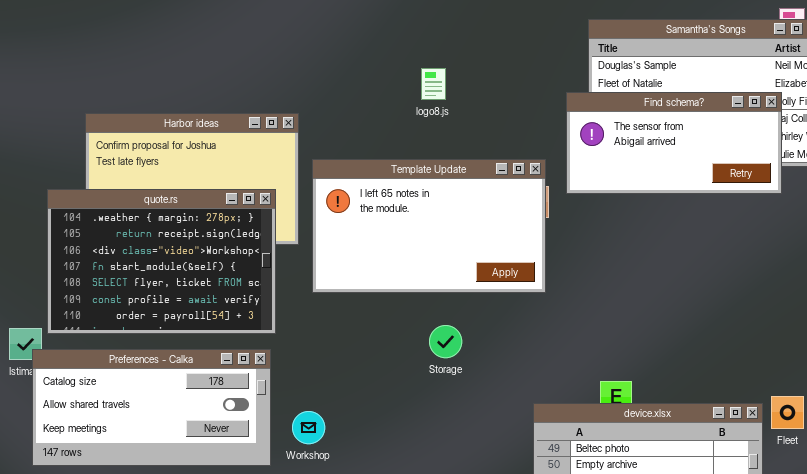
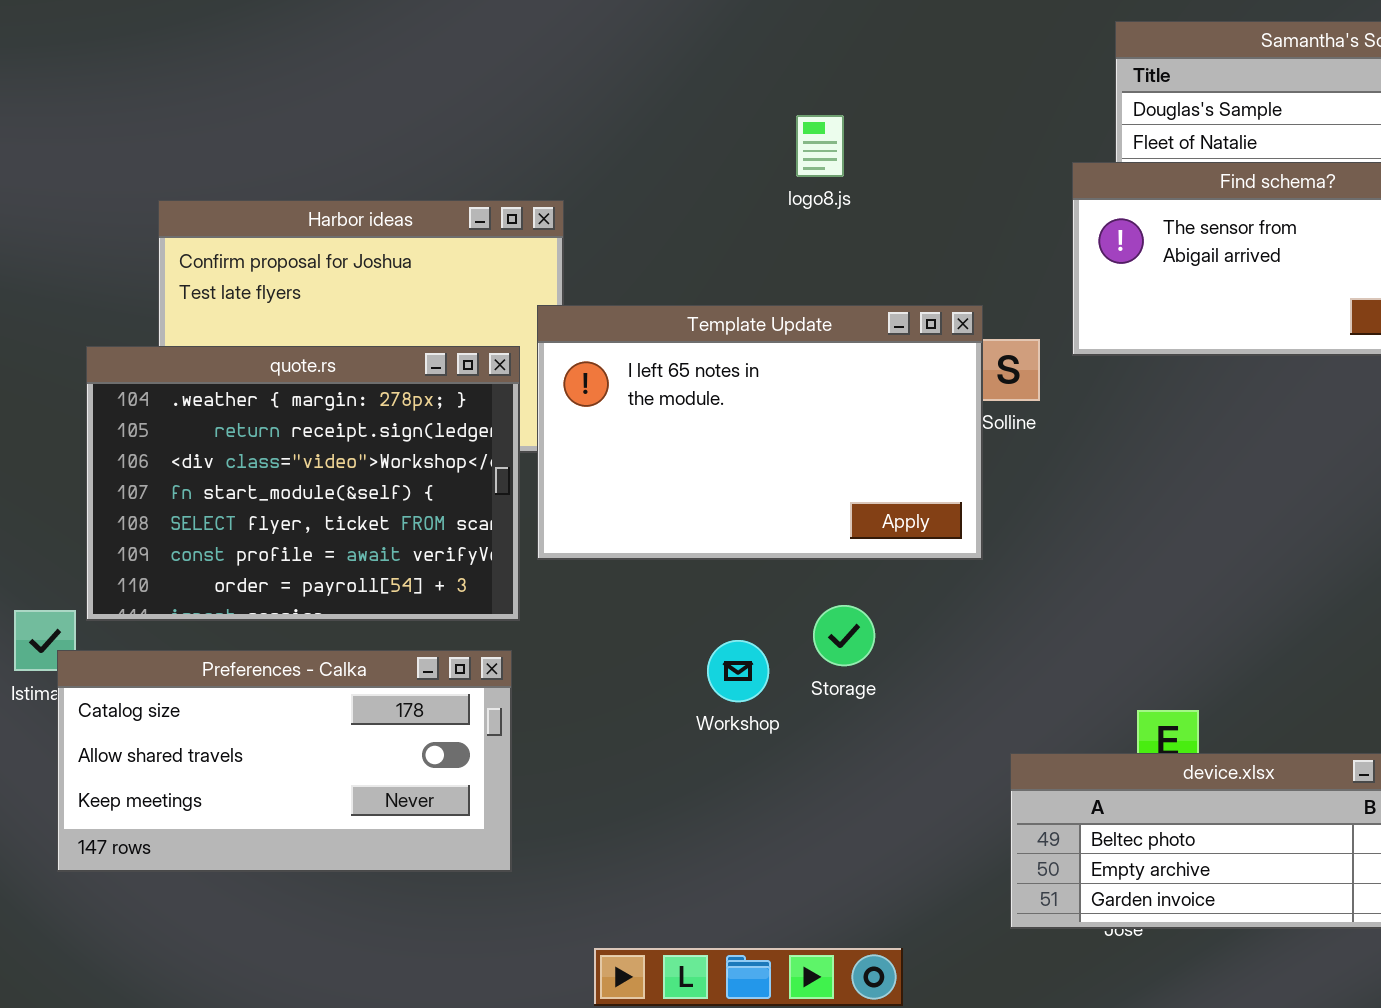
Template Update: [312,159,546,293] -> [537,305,983,560], moved
Workshop: [292,411,325,444] -> [707,640,769,702], moved

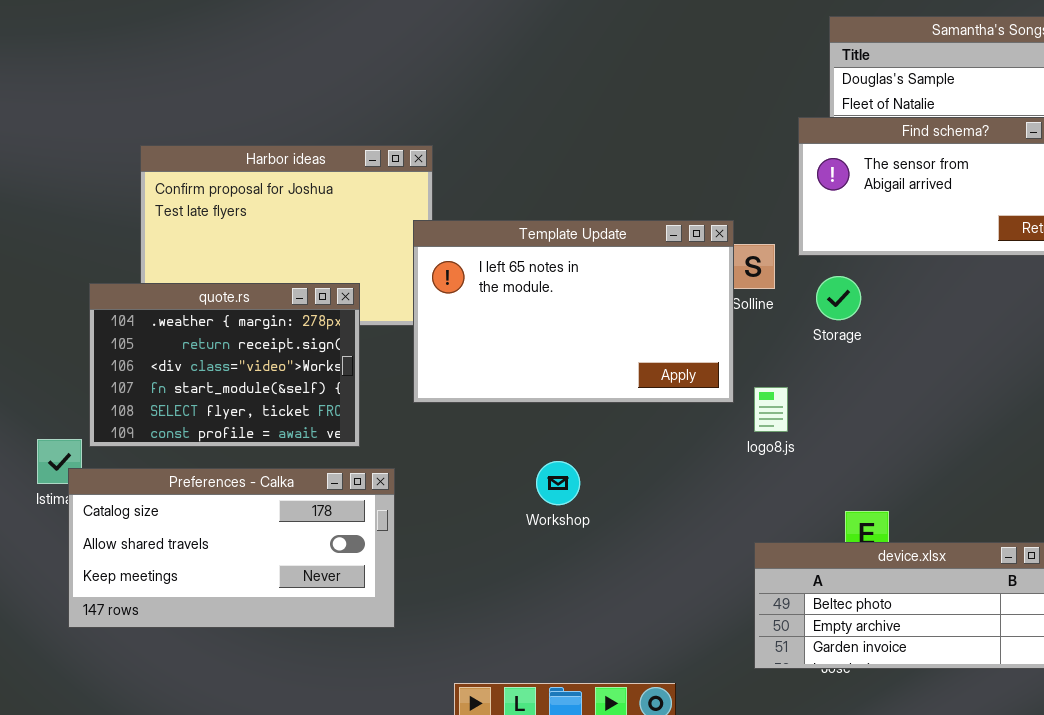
logo8.js: [796,115,844,177] -> [754,387,788,432], moved
quote.rs: [86,346,520,621] -> [89,283,360,447], resized
Storage: [813,605,875,666] -> [816,276,861,320], moved

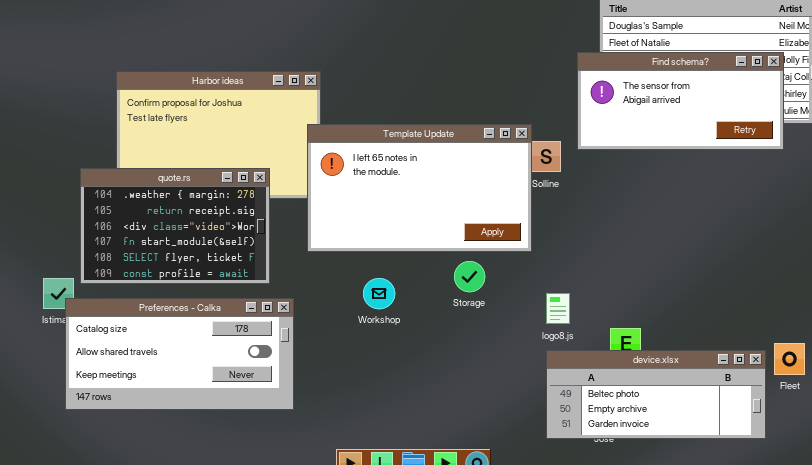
Storage: [816,276,861,320] -> [454,261,485,292], moved
logo8.js: [754,387,788,432] -> [546,293,570,324], moved
Workshop: [536,461,580,505] -> [363,278,395,309], moved

